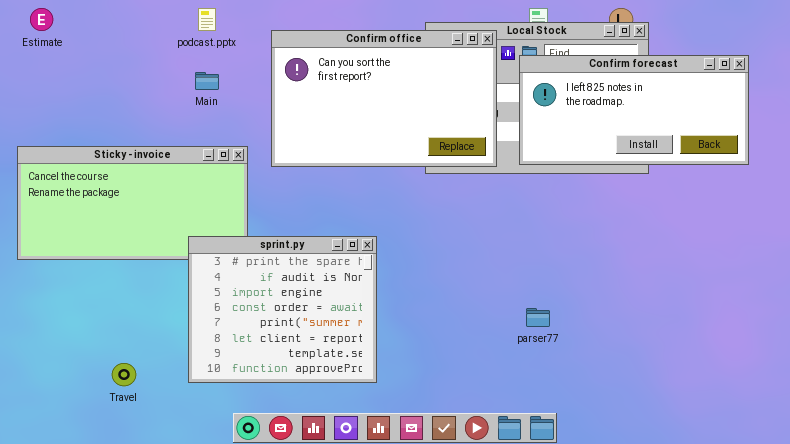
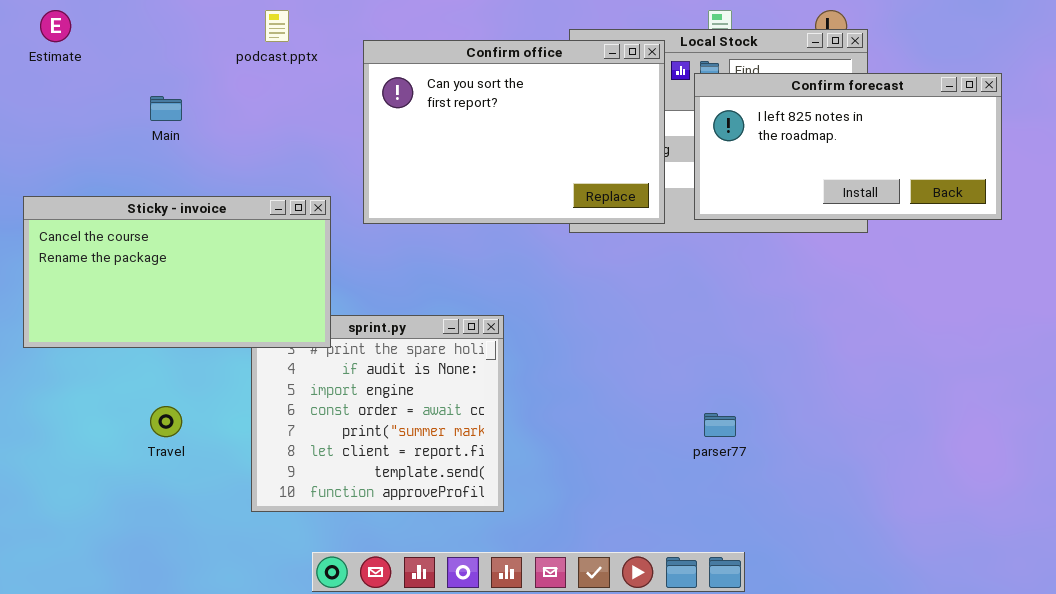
Main: [195,72,219,90] -> [150,96,182,121], moved
Sticky - invoice: [17,146,248,260] -> [23,196,331,348], raised
Travel: [112,363,136,386] -> [150,406,182,437], moved

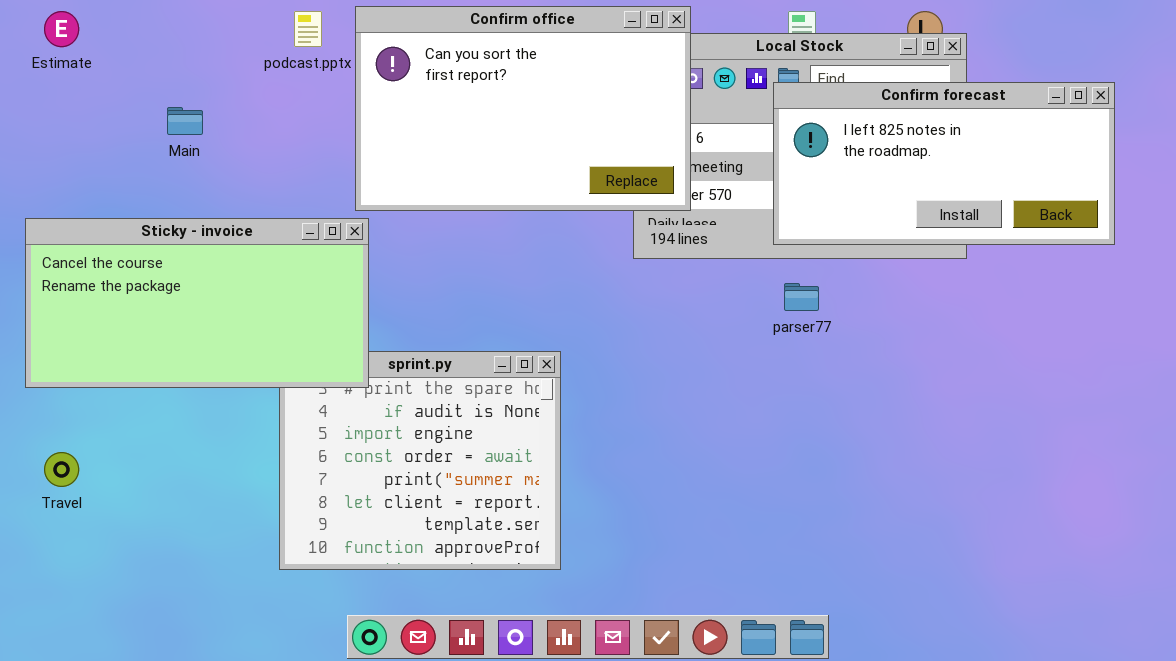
Confirm office: [363,40,665,224] -> [355,6,691,211], moved
Travel: [150,406,182,437] -> [44,452,79,487], moved
parser77: [704,413,736,437] -> [784,283,819,311], moved

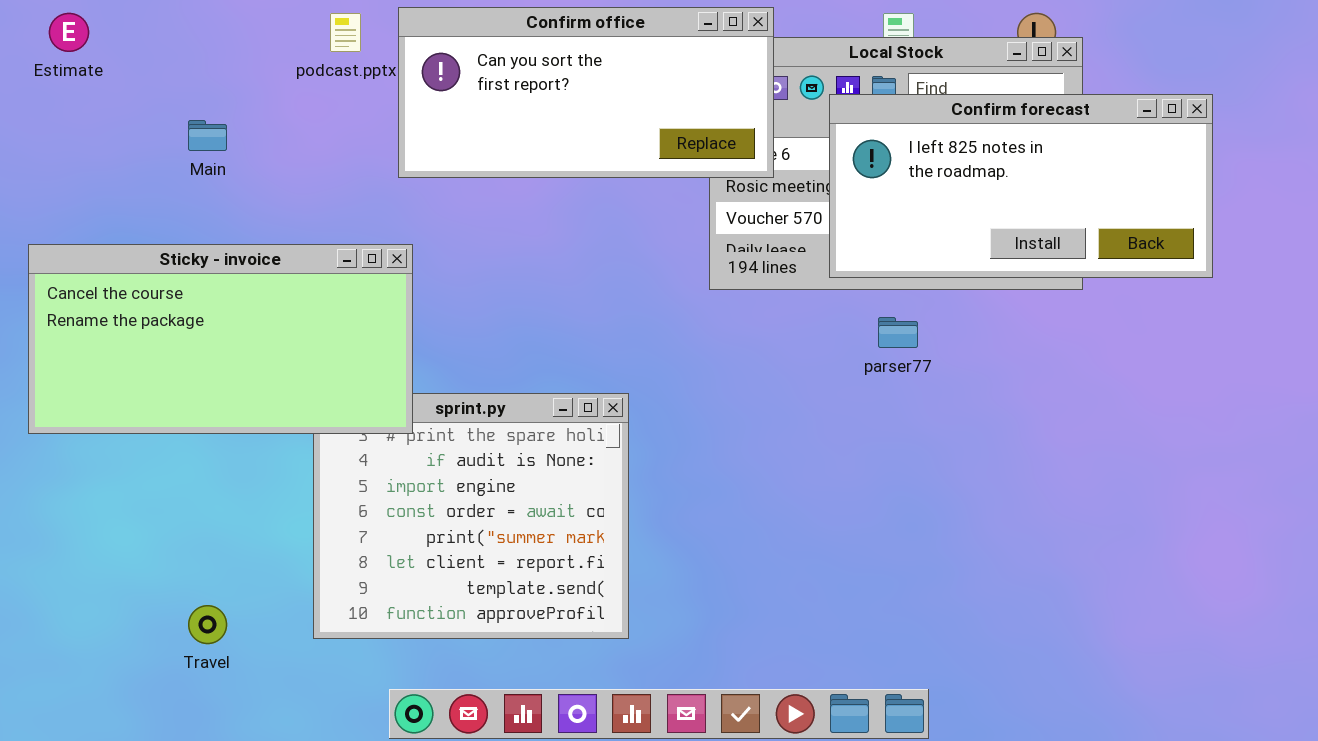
Confirm office: [355,6,691,211] -> [398,7,774,178], resized
Confirm forecast: [773,82,1115,245] -> [829,94,1213,278], moved
Travel: [44,452,79,487] -> [188,605,227,644], moved

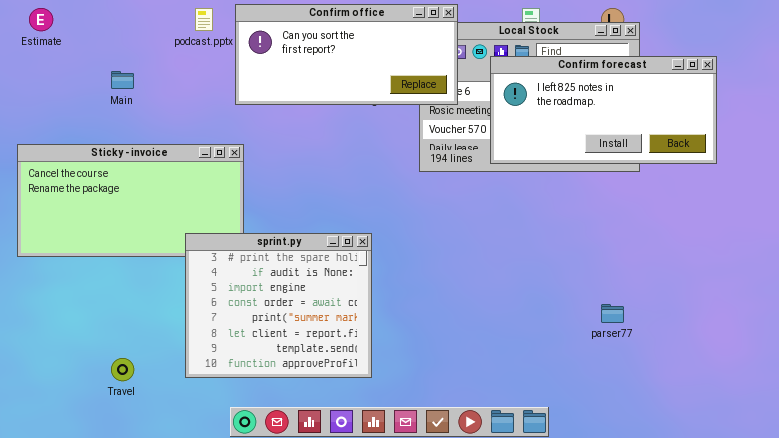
parser77: [878,317,918,348] -> [601,304,624,323], moved
sprint.py: [313,393,629,639] -> [185,233,372,378], raised

